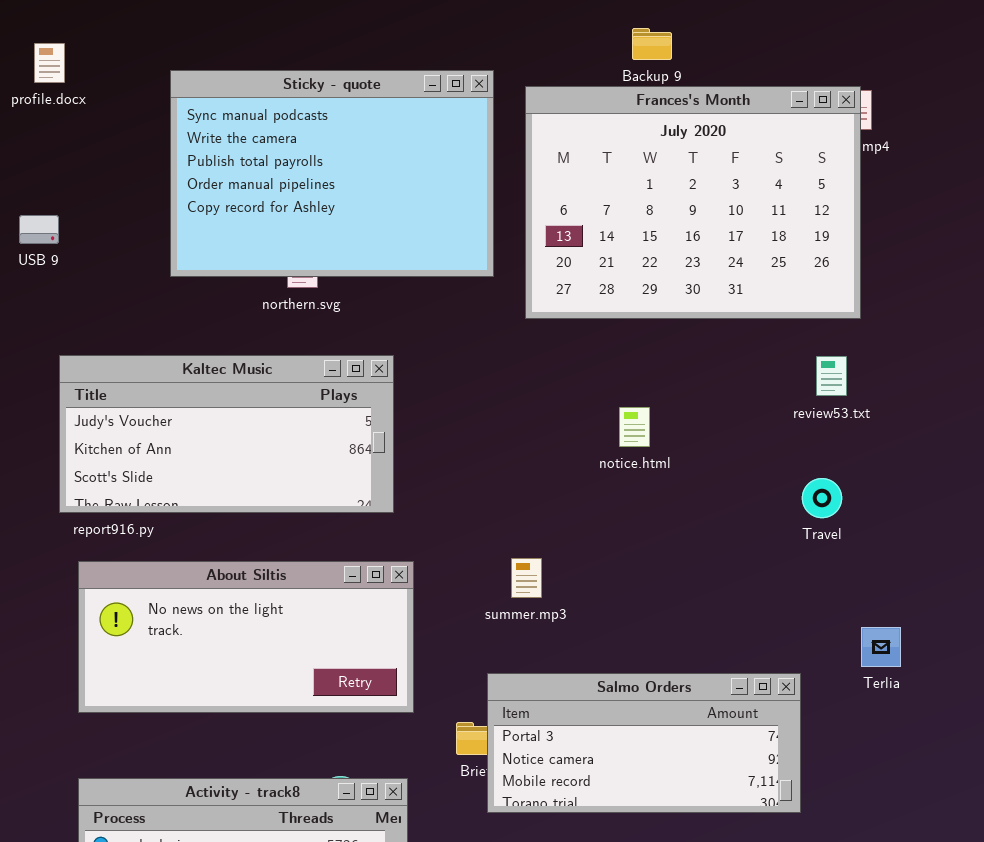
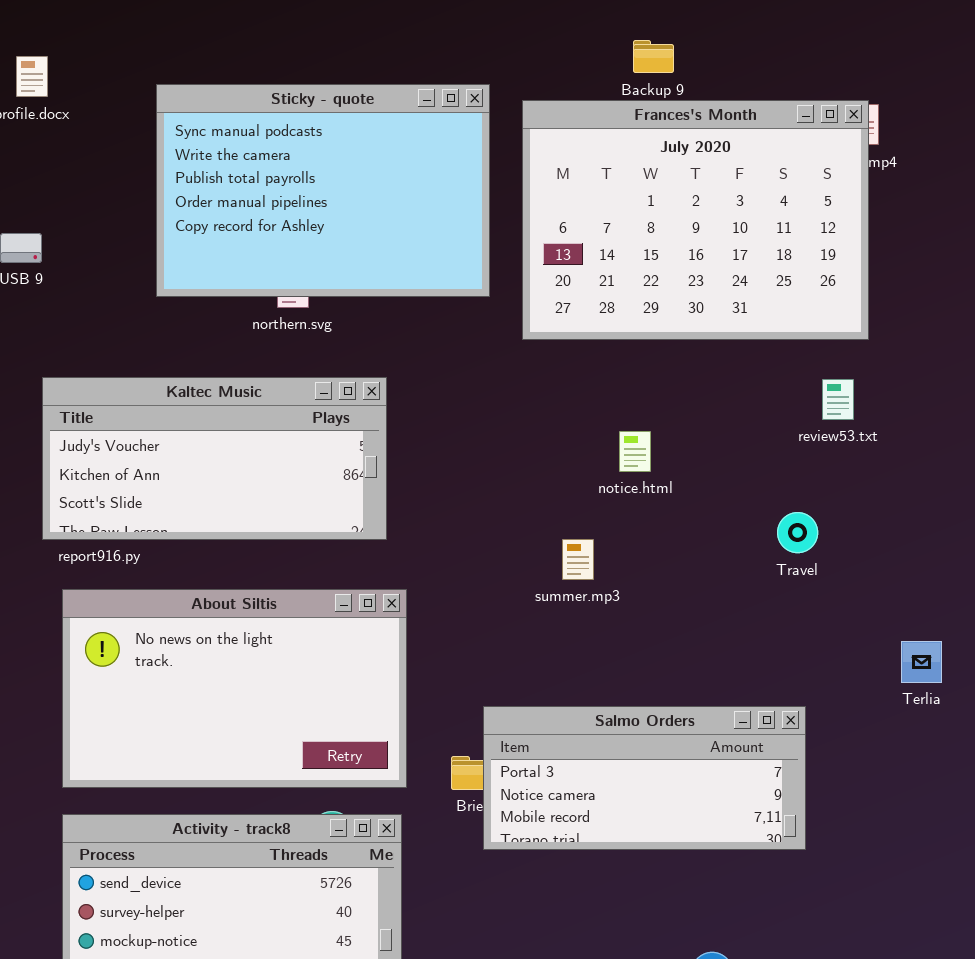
Travel: [802,478,842,518] -> [777,512,818,553], moved
summer.mp3: [511,558,542,598] -> [562,539,594,580], moved
About Siltis: [78,561,414,713] -> [62,589,407,788], resized
Terlia: [861,627,901,667] -> [901,641,942,683], moved

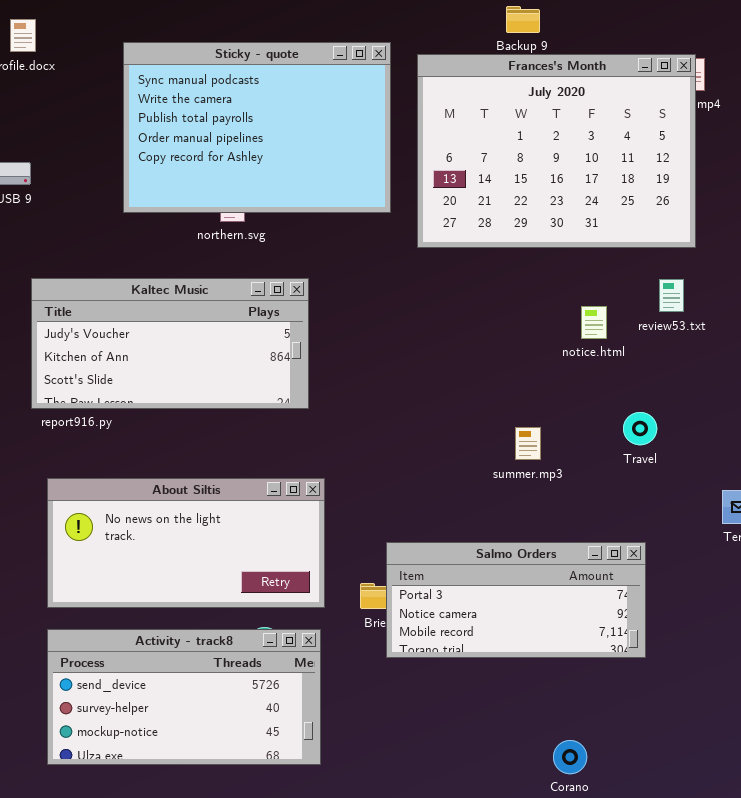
notice.html: [619,431,651,472] -> [581,306,607,339], moved
Travel: [777,512,818,553] -> [623,412,657,445], moved
summer.mp3: [562,539,594,580] -> [515,427,541,460], moved
About Siltis: [62,589,407,788] -> [47,478,325,608], resized

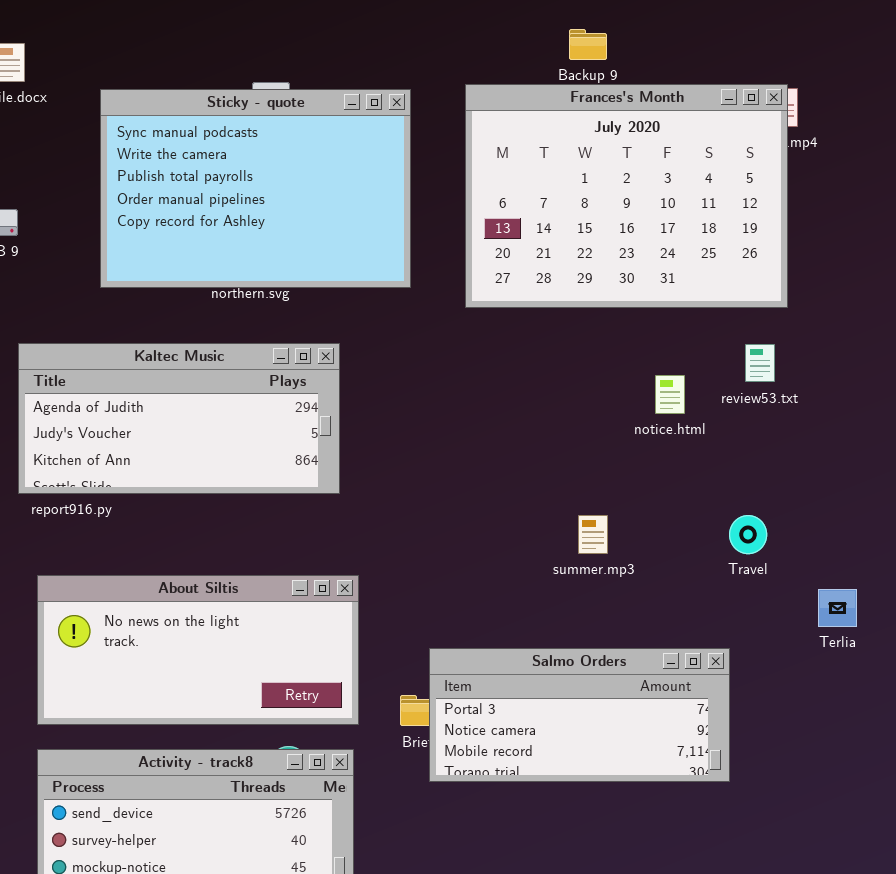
Sticky - quote: [123,42,391,213] -> [100,89,411,288], moved
Kaltec Music: [31,278,309,409] -> [18,343,340,494], scrolled up 1 row
Travel: [623,412,657,445] -> [729,515,767,554], moved

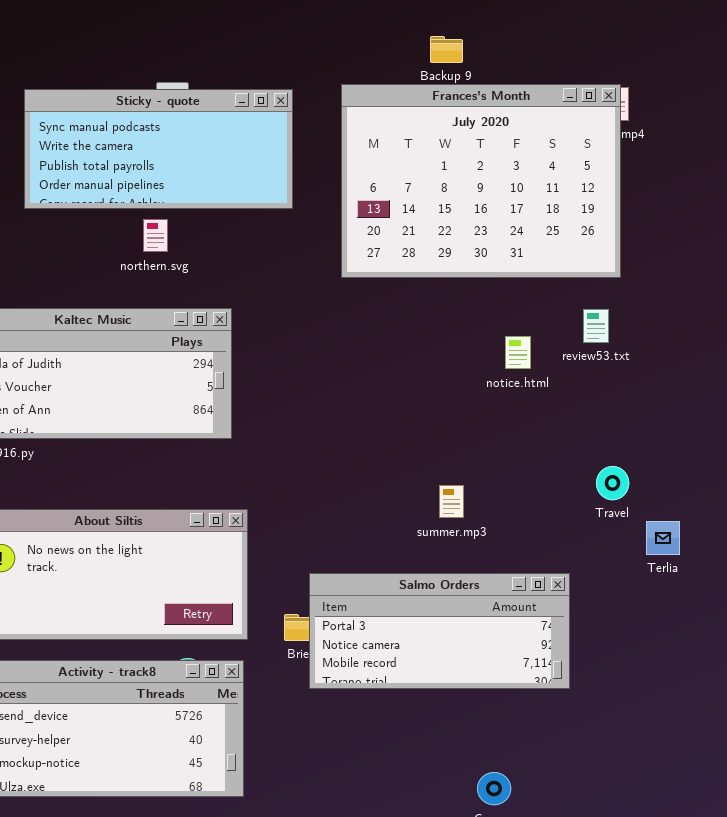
Sticky - quote: [100,89,411,288] -> [24,89,293,209], resized
summer.mp3: [578,515,608,554] -> [439,485,464,518], moved
Travel: [729,515,767,554] -> [596,466,629,500], moved

